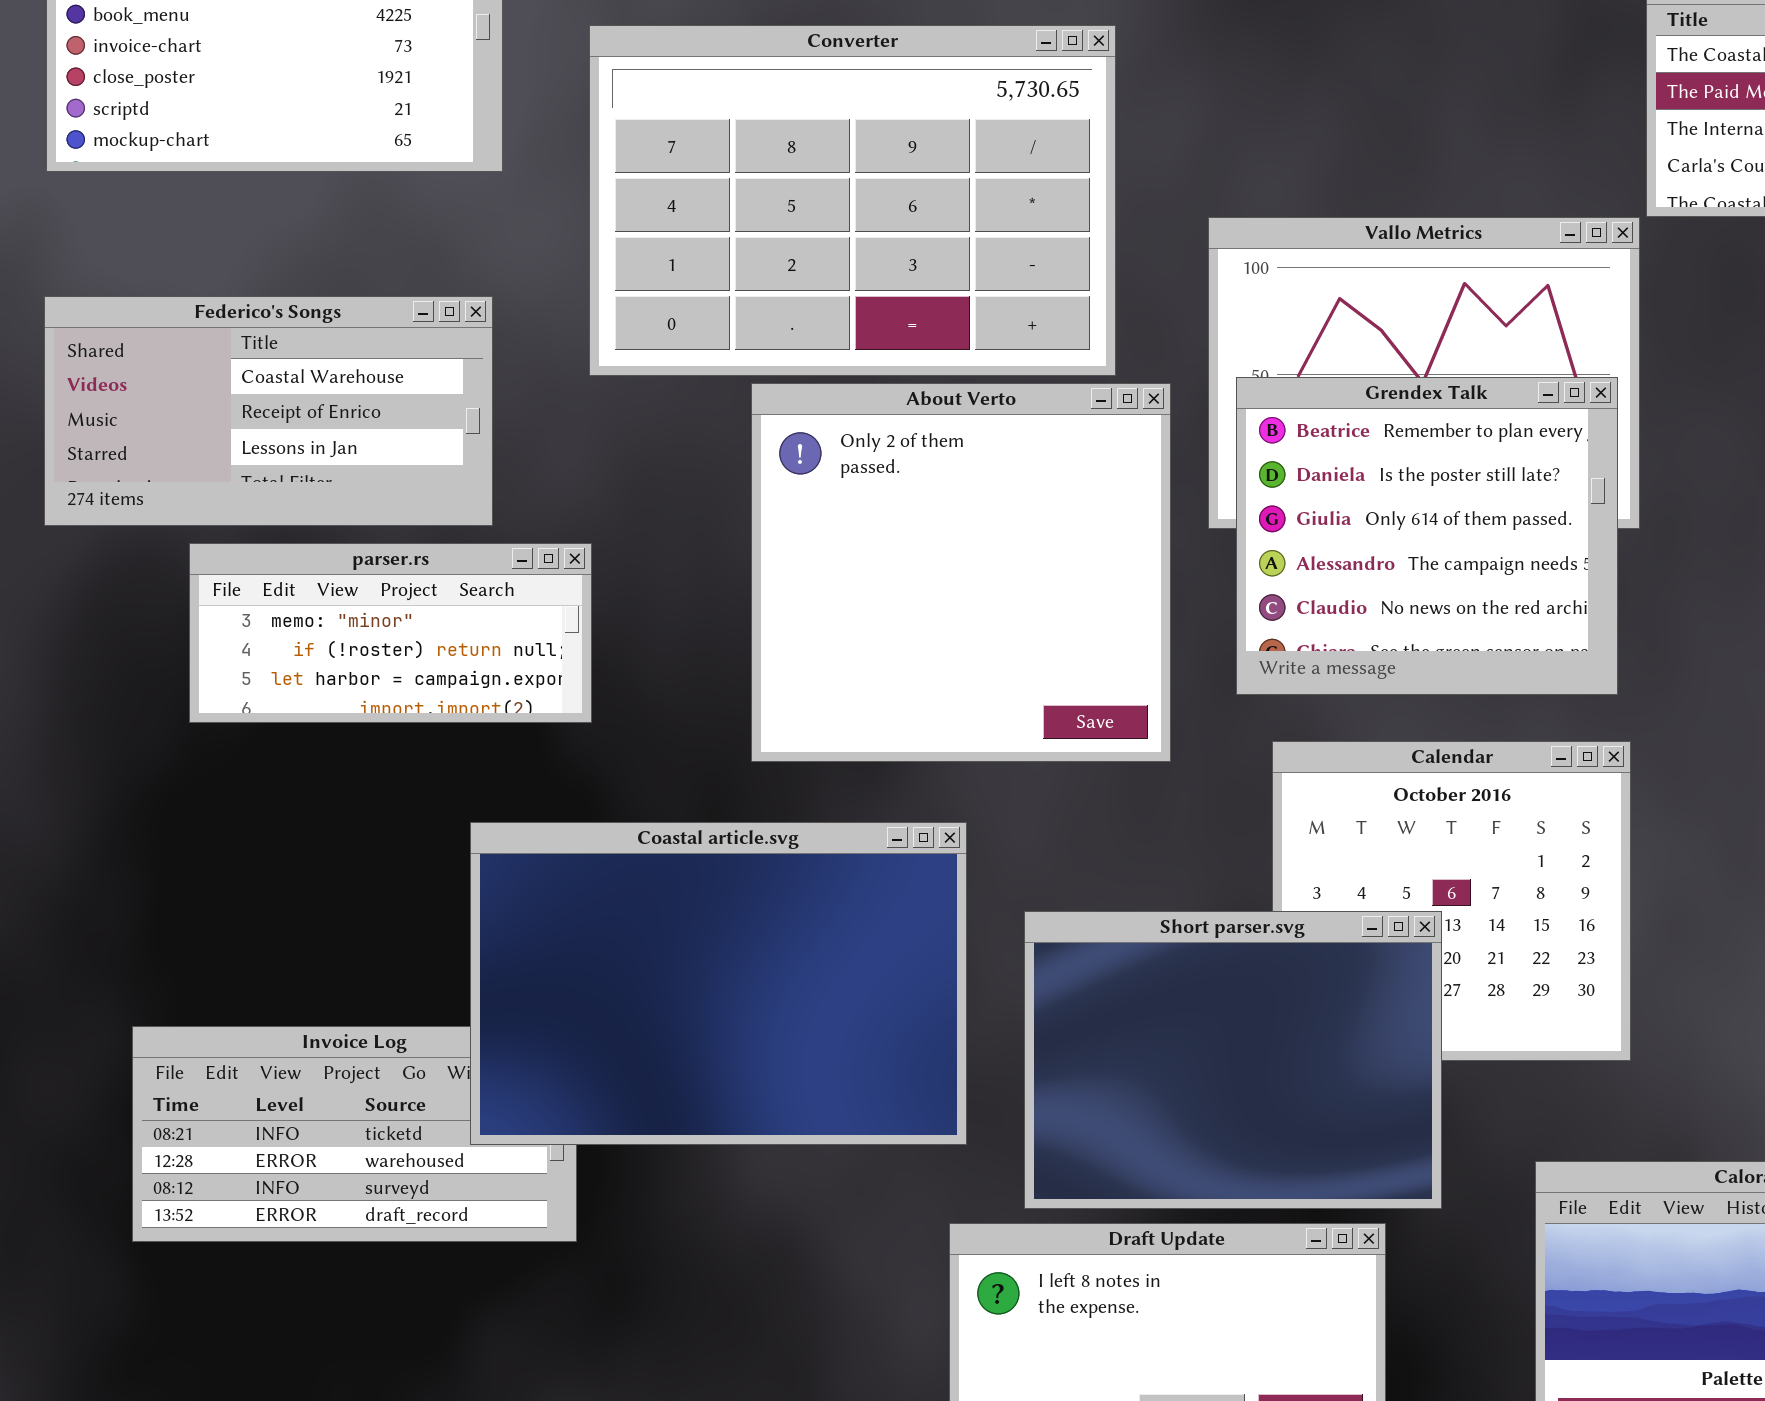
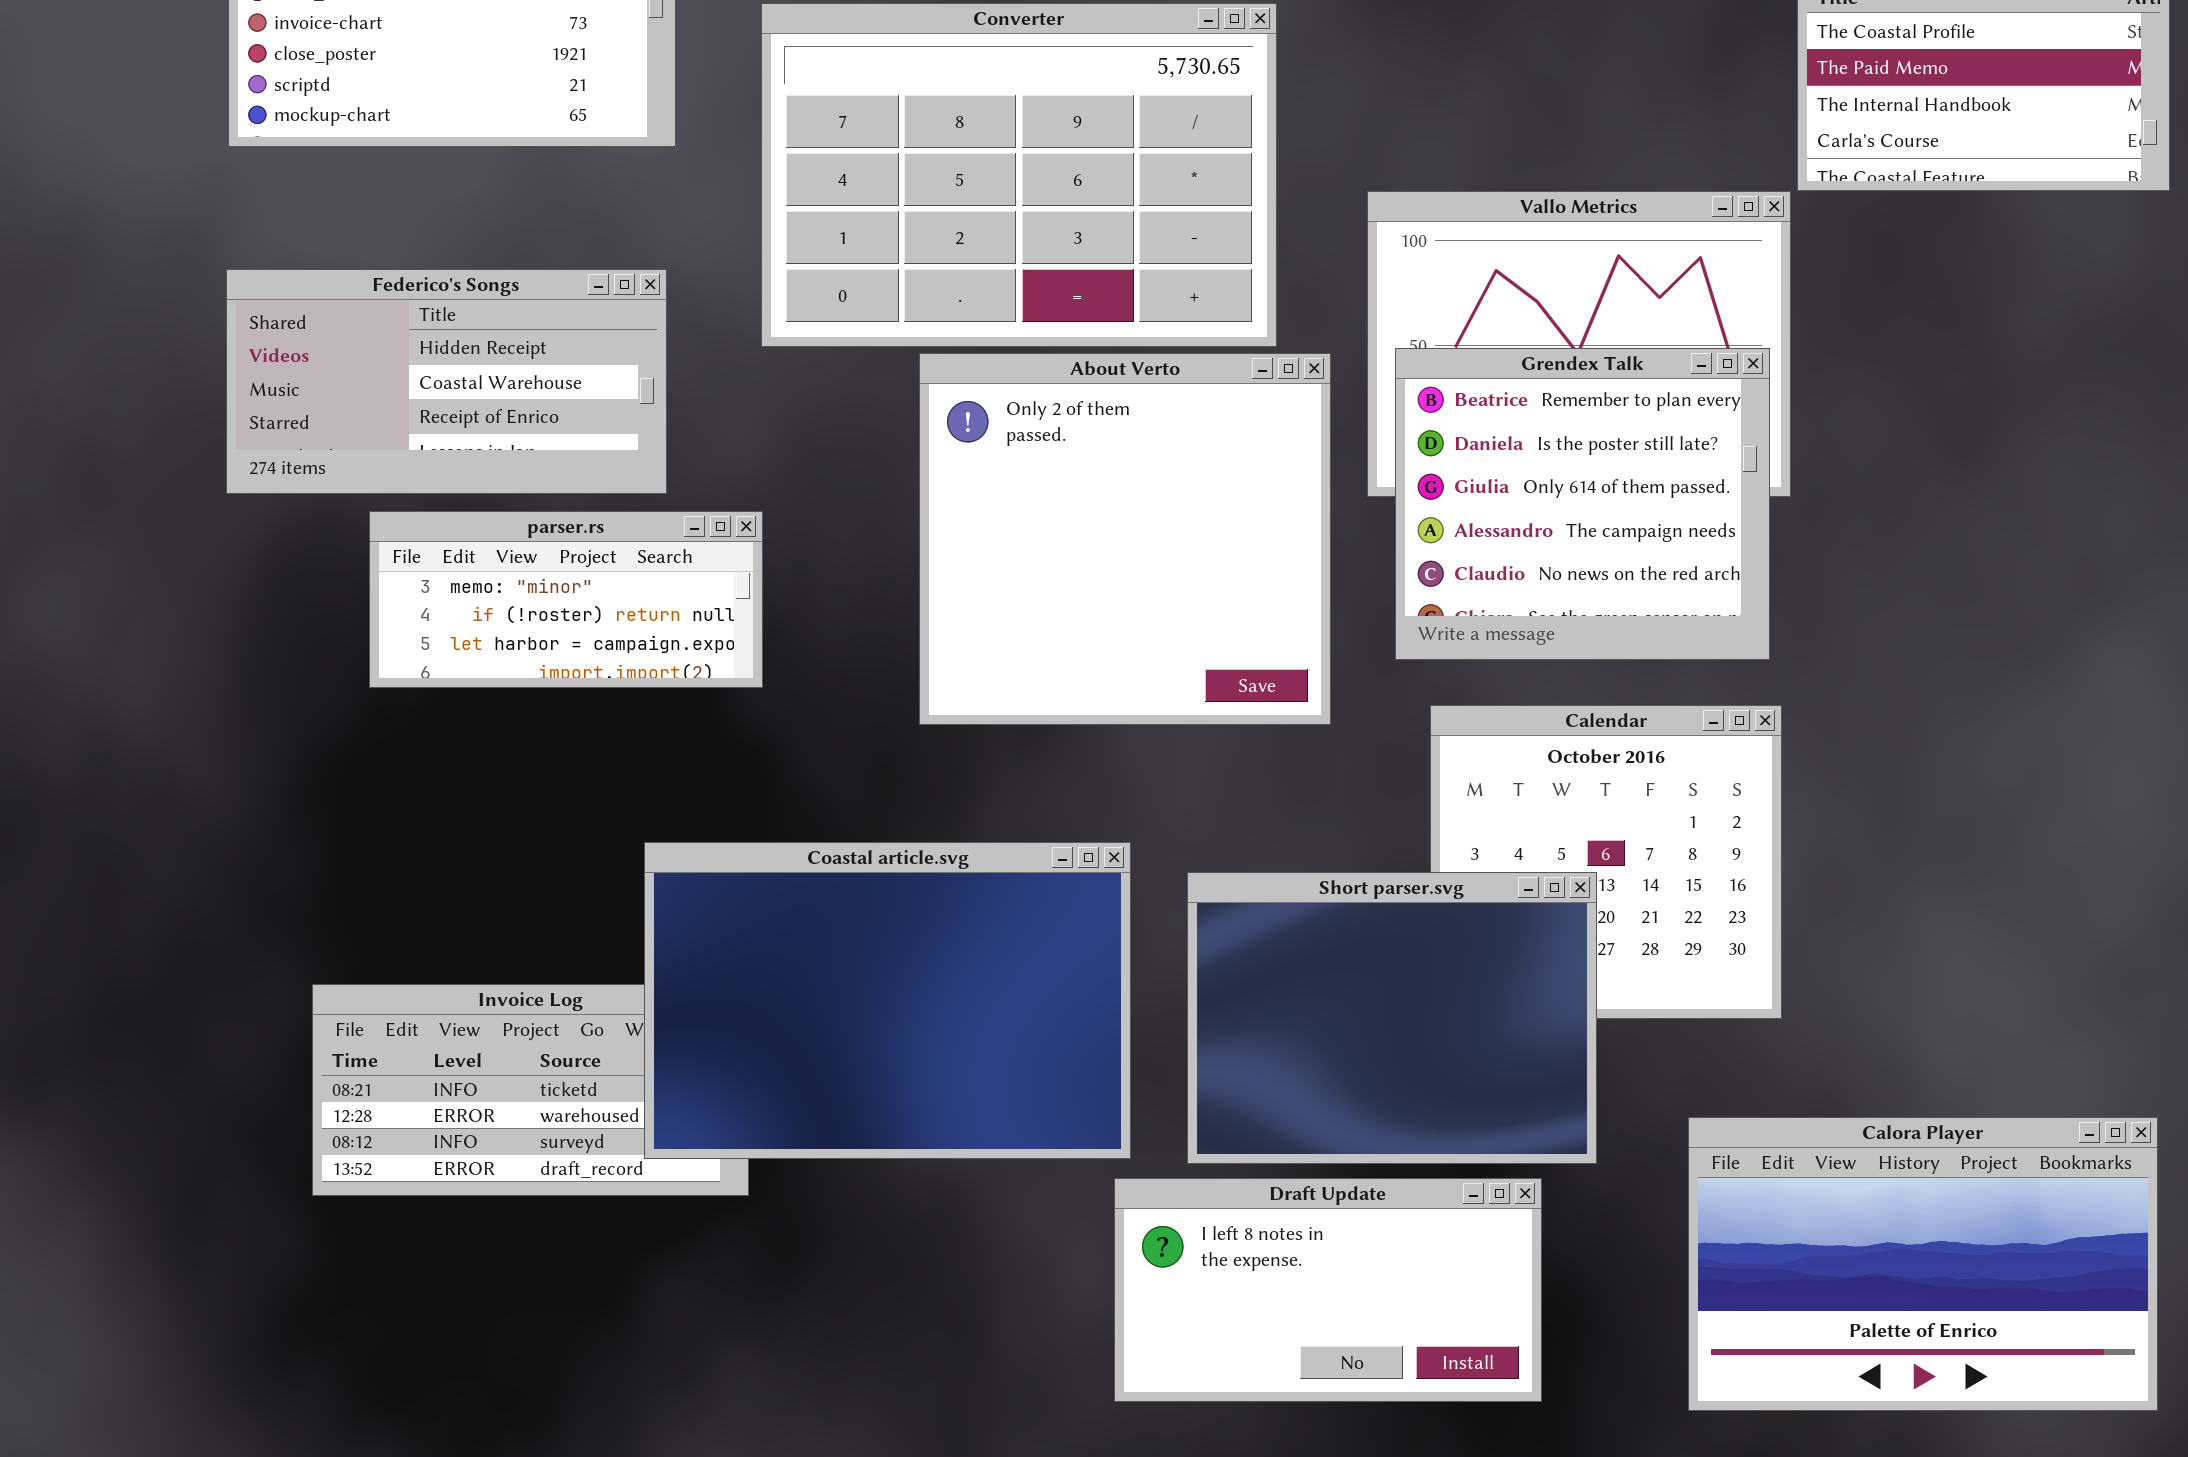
Federico's Songs: [44,296,493,526] -> [226,269,667,494], scrolled up 1 row
Coastal article.svg: [470,822,967,1145] -> [644,842,1131,1159], moved

